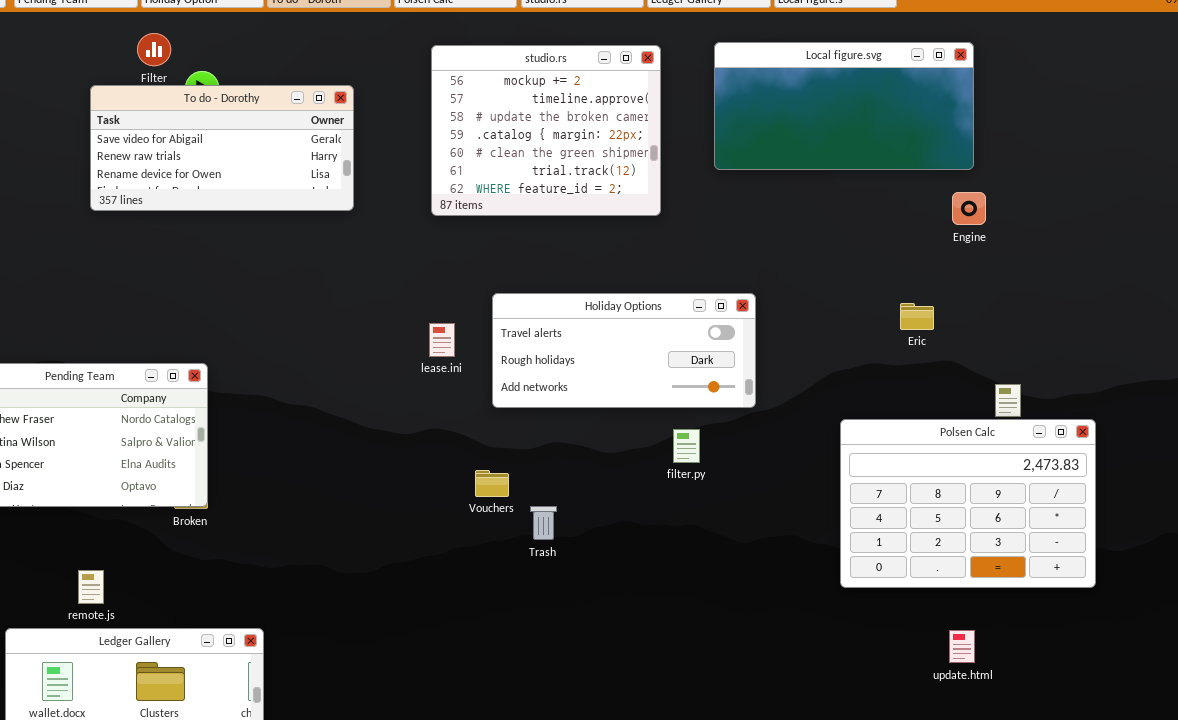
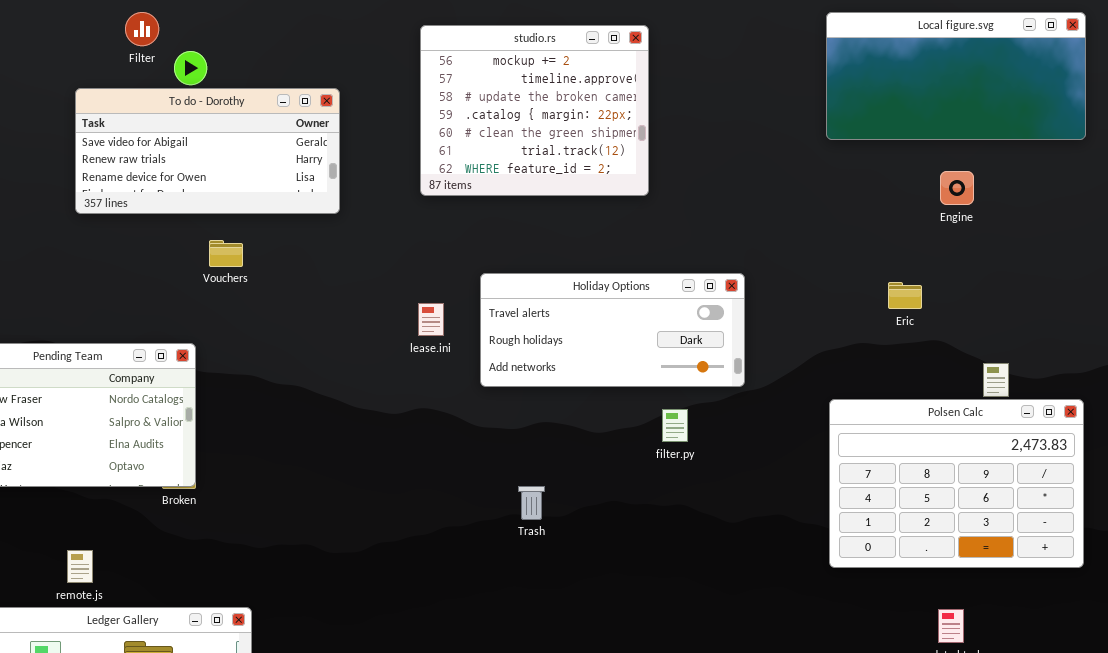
Local figure.svg: [714,42,974,170] -> [826,12,1086,140], moved
To do - Dorothy: [90,85,354,211] -> [75,88,340,214], moved
Vouchers: [475,470,509,497] -> [209,240,243,267], moved

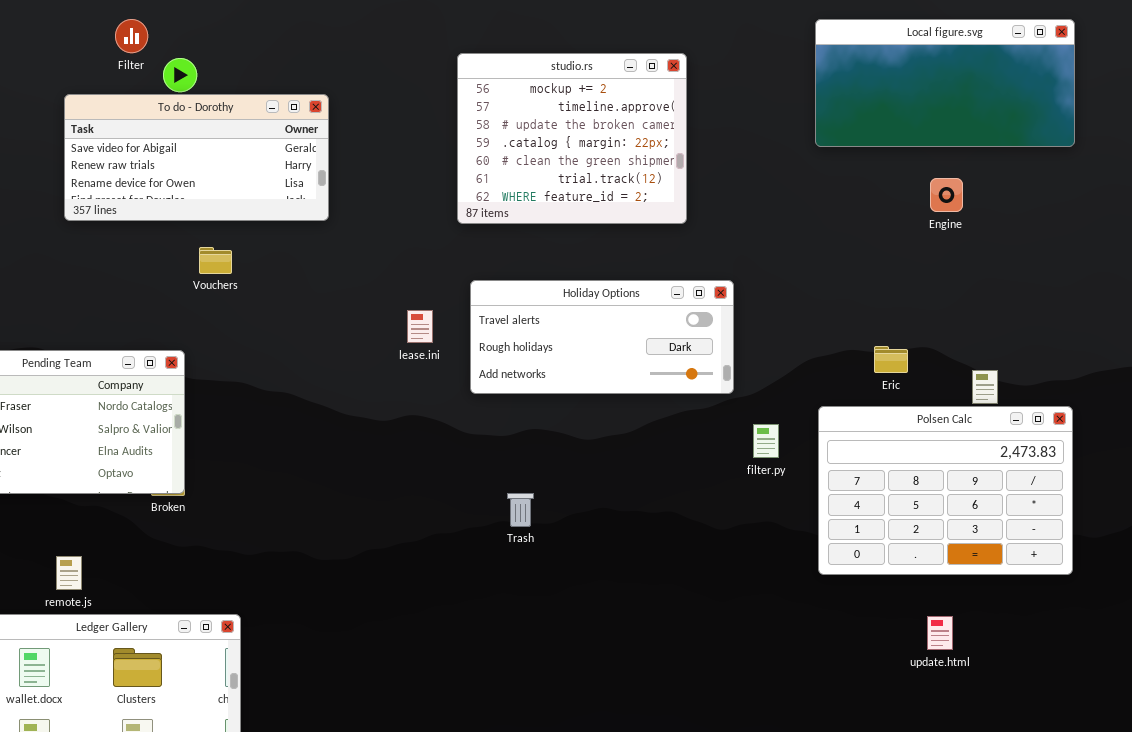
studio.rs: [420,25,649,196] -> [457,53,687,224], moved
Eric: [888,282,922,309] -> [874,346,908,373], moved
filter.py: [662,409,688,442] -> [753,424,779,458], moved

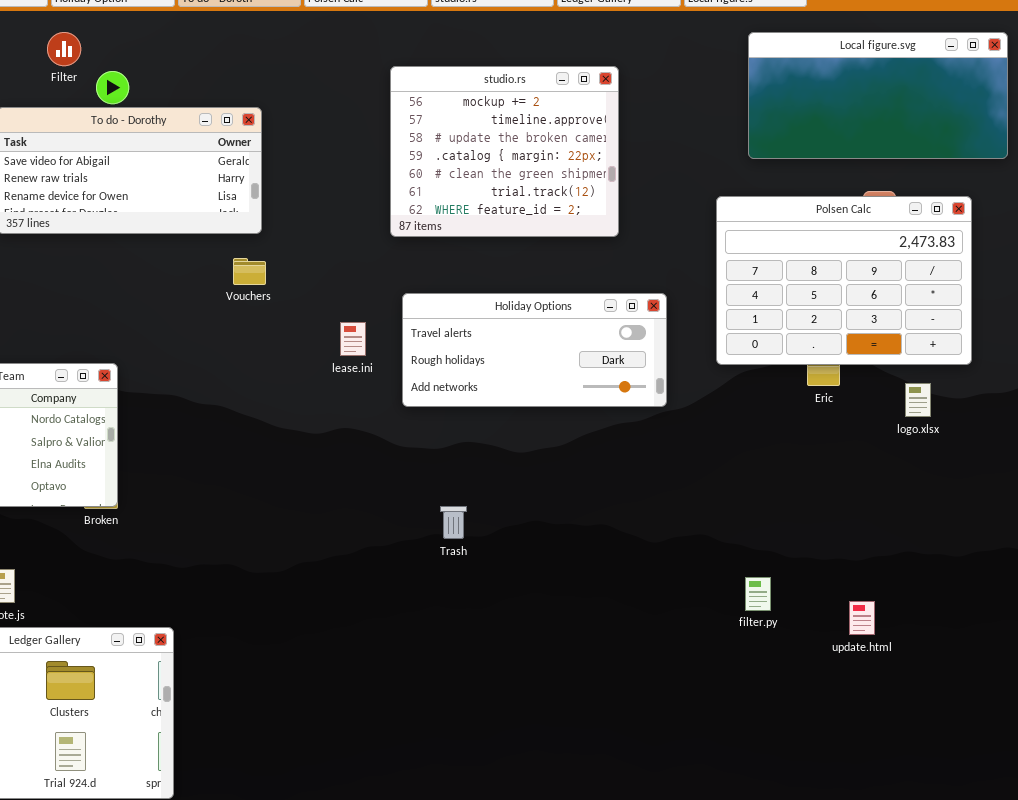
Vouchers: [199,247,232,274] -> [233,258,266,285], moved
Polsen Calc: [818,406,1073,575] -> [716,196,972,365], moved
filter.py: [753,424,779,458] -> [745,577,771,611], moved
update.html: [927,616,953,650] -> [849,601,875,635], moved

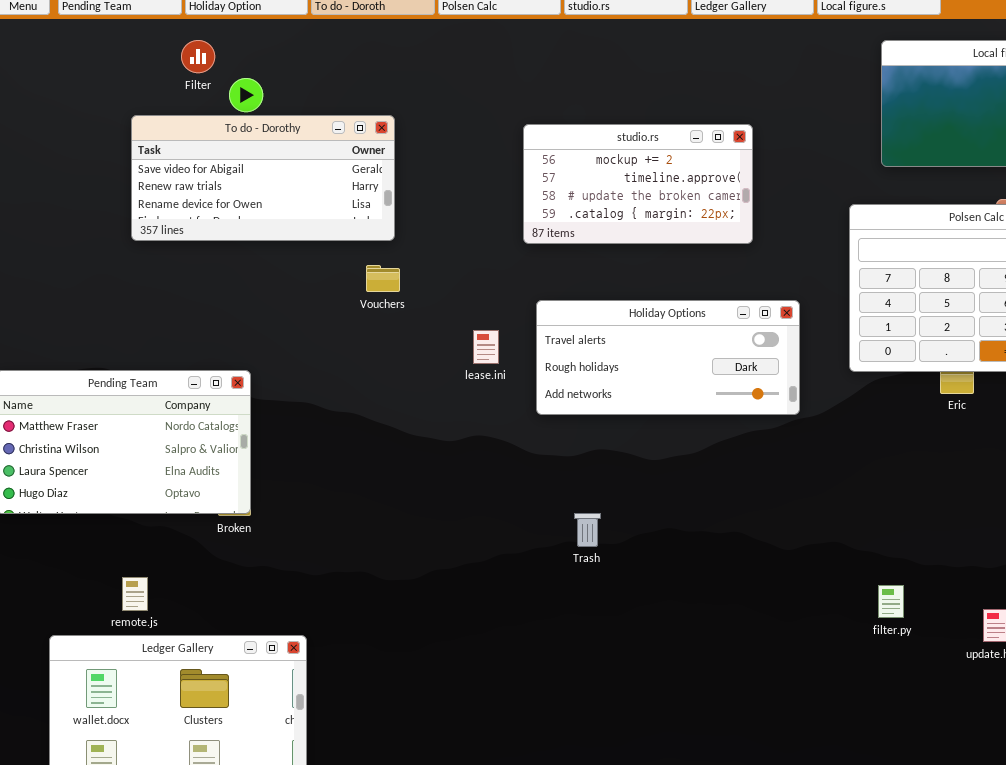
studio.rs: [390,66,619,237] -> [523,124,753,244], resized

